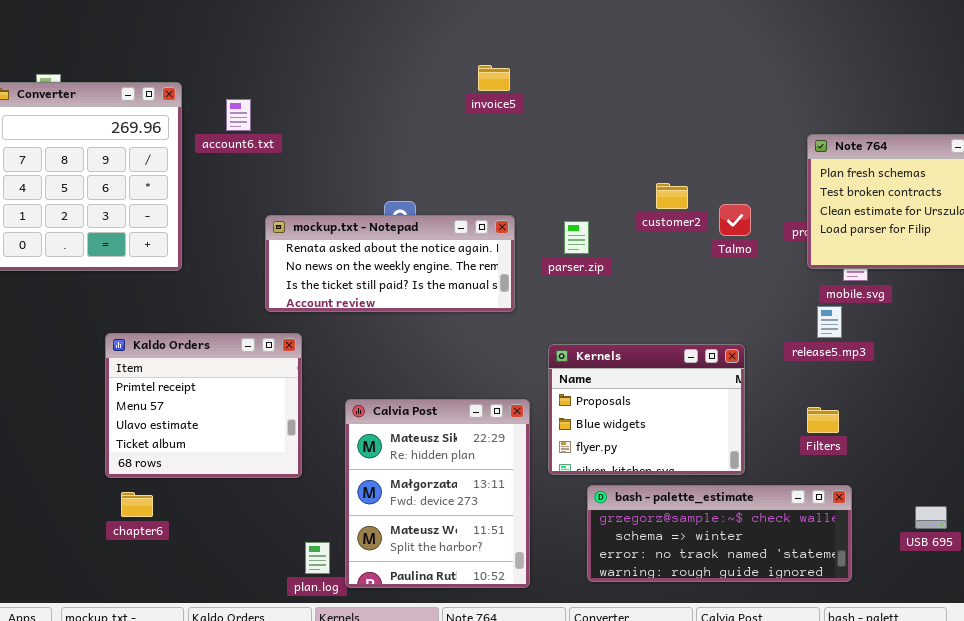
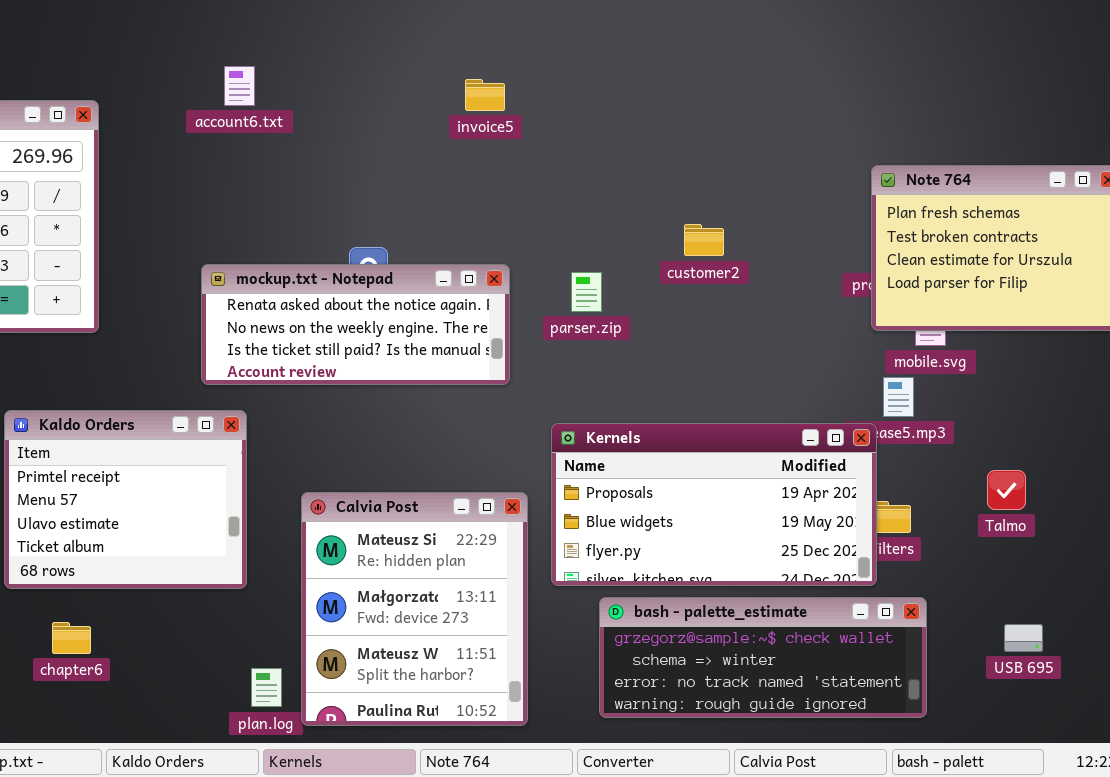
account6.txt: [226,99,251,131] -> [224,66,255,106], moved
Talmo: [719,204,751,236] -> [987,470,1026,510], moved
Kernels: [548,344,745,475] -> [551,423,877,586], resized
chapter6: [121,492,153,517] -> [52,622,91,654], moved

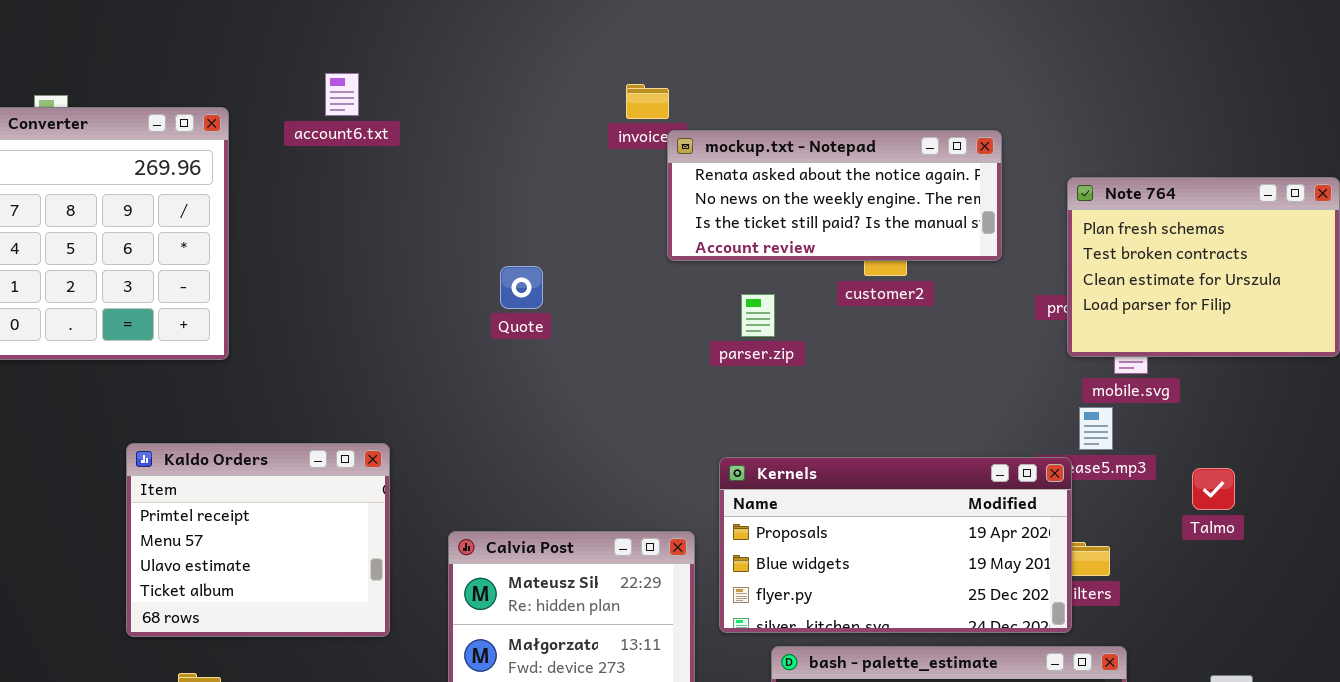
account6.txt: [224,66,255,106] -> [325,73,359,116], moved
mockup.txt - Notepad: [201,264,510,385] -> [667,130,1002,261], moved
Talmo: [987,470,1026,510] -> [1192,468,1235,510], moved

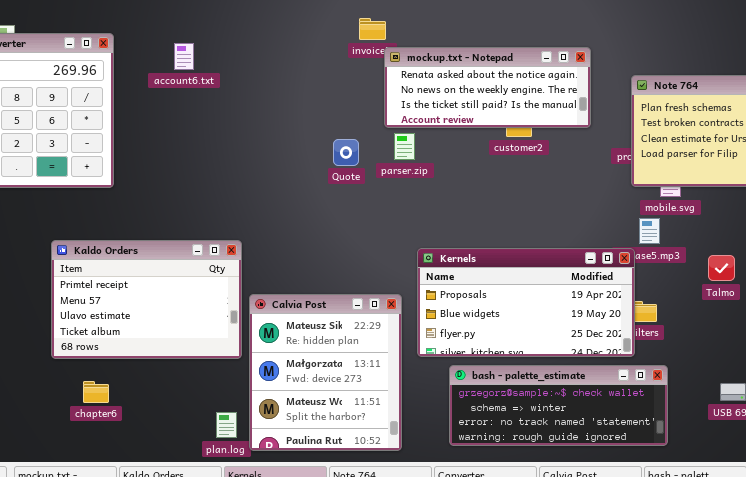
account6.txt: [325,73,359,116] -> [174,43,194,70], moved
Quote: [500,266,543,309] -> [333,139,359,166], moved
parser.zip: [741,294,775,337] -> [394,133,415,160], moved
Kaldo Orders: [126,443,390,637] -> [51,240,242,359], resized

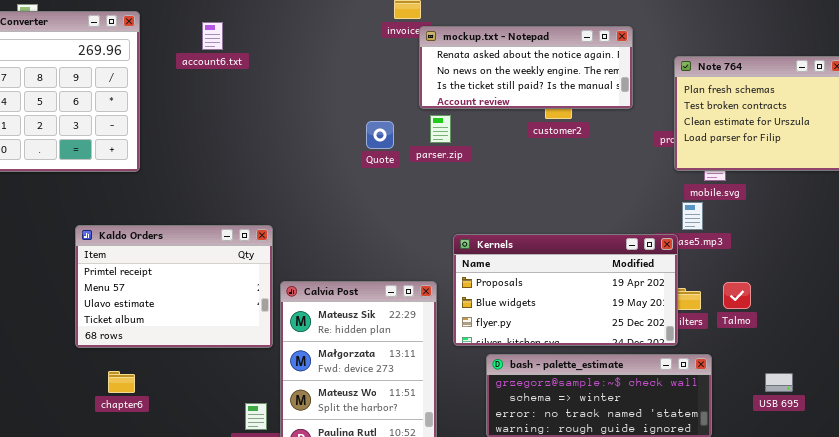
Talmo: [708,255,735,281] -> [723,282,751,309], moved

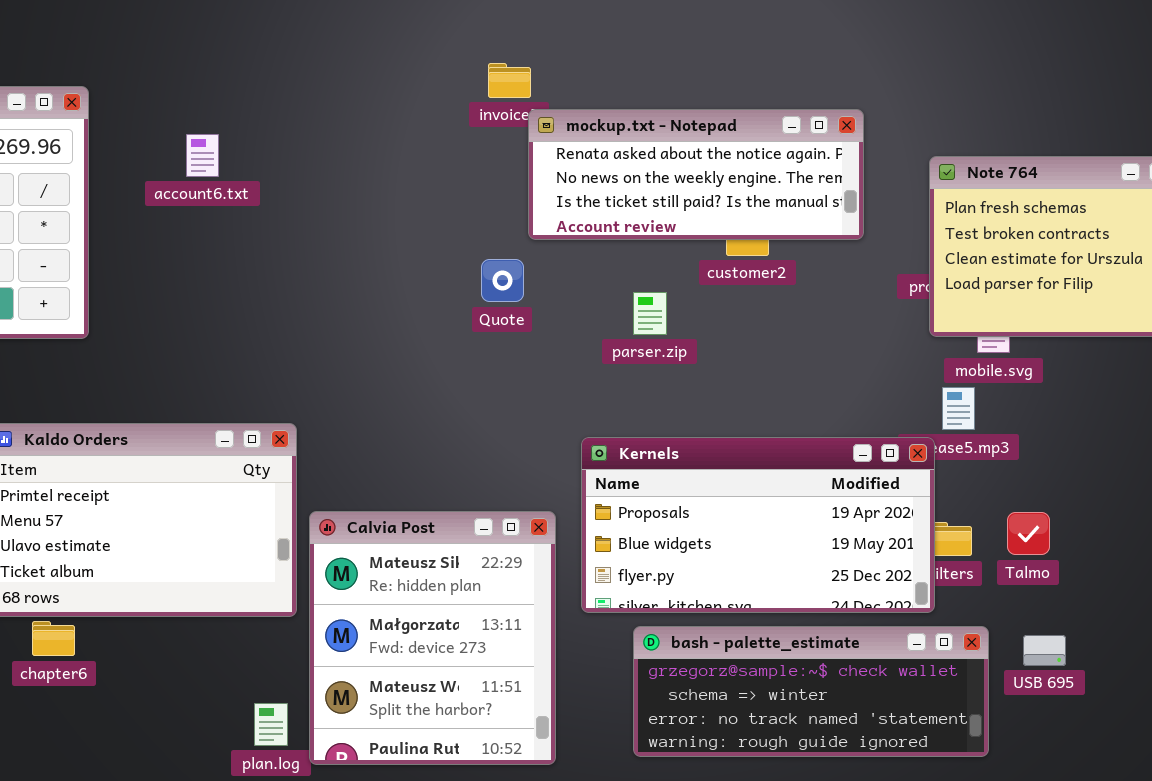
account6.txt: [202,22,223,50] -> [186,134,219,177], moved
parser.zip: [430,115,451,143] -> [633,292,667,335], moved
Quote: [366,121,394,149] -> [481,259,524,302], moved
chapter6: [108,371,135,393] -> [32,621,75,656], moved
USB 695: [765,373,793,392] -> [1023,635,1066,666], moved

